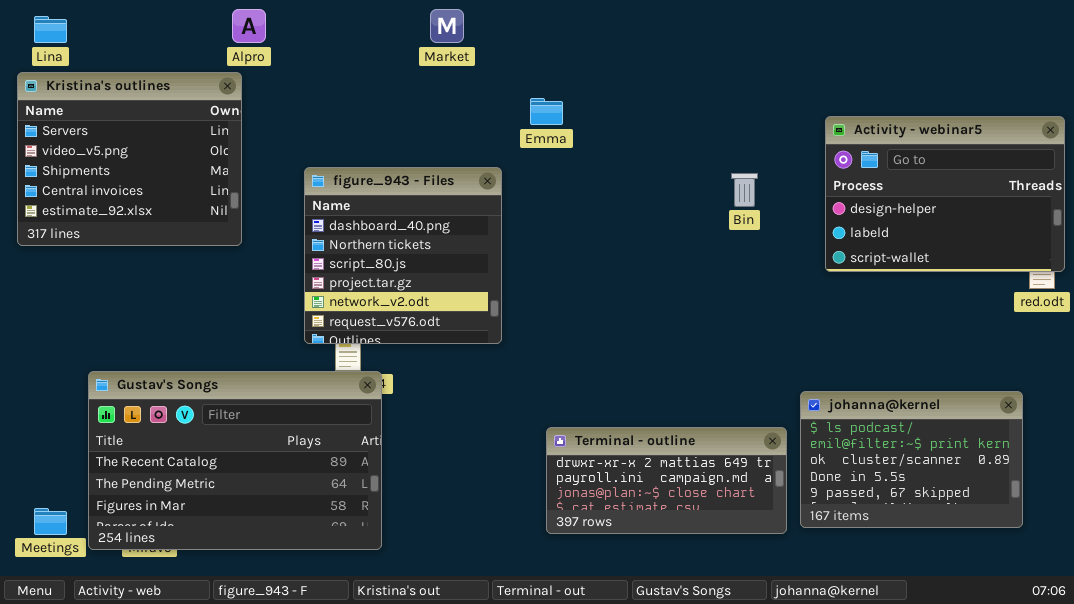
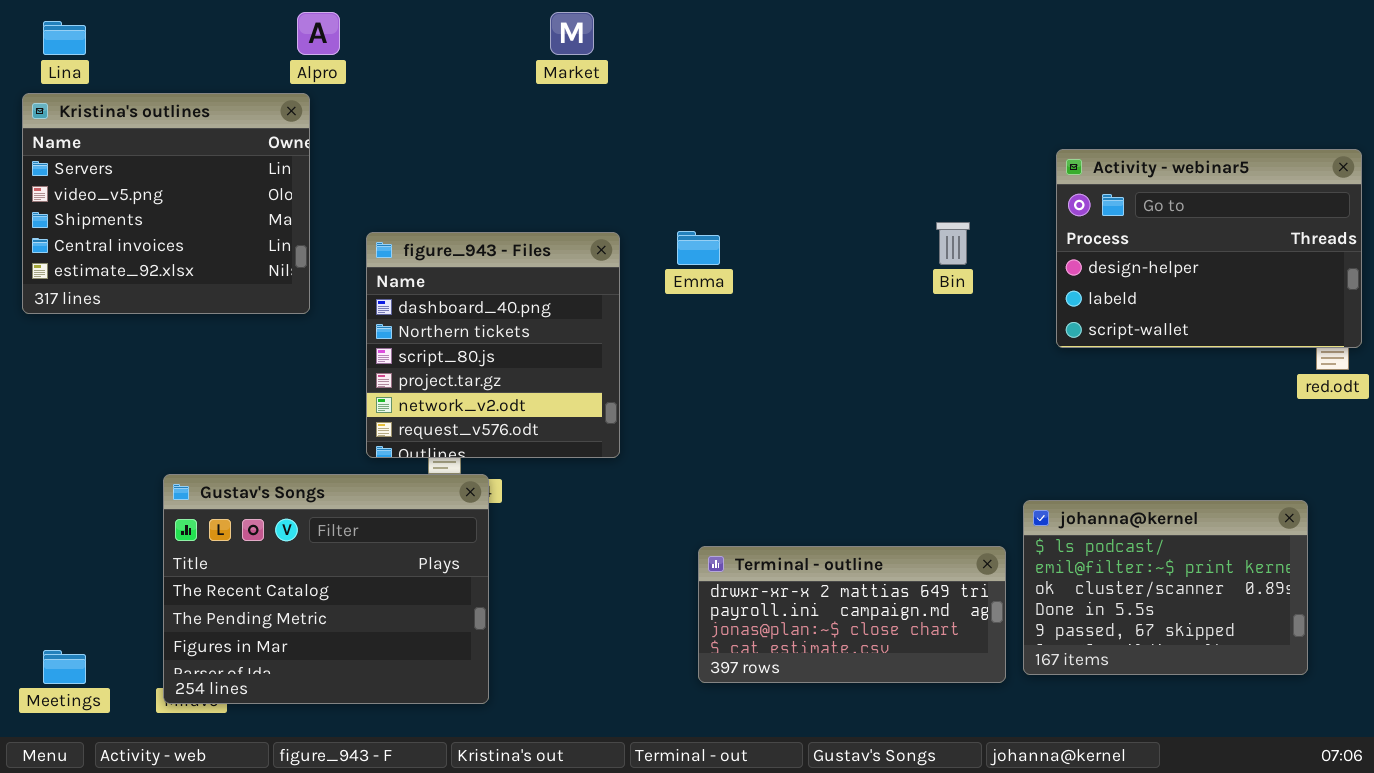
Emma: [530,98,563,125] -> [677,231,720,265], moved
figure_943 - Files: [304,167,502,344] -> [366,232,620,458], moved
Gustav's Songs: [88,371,382,550] -> [163,474,489,704], resized

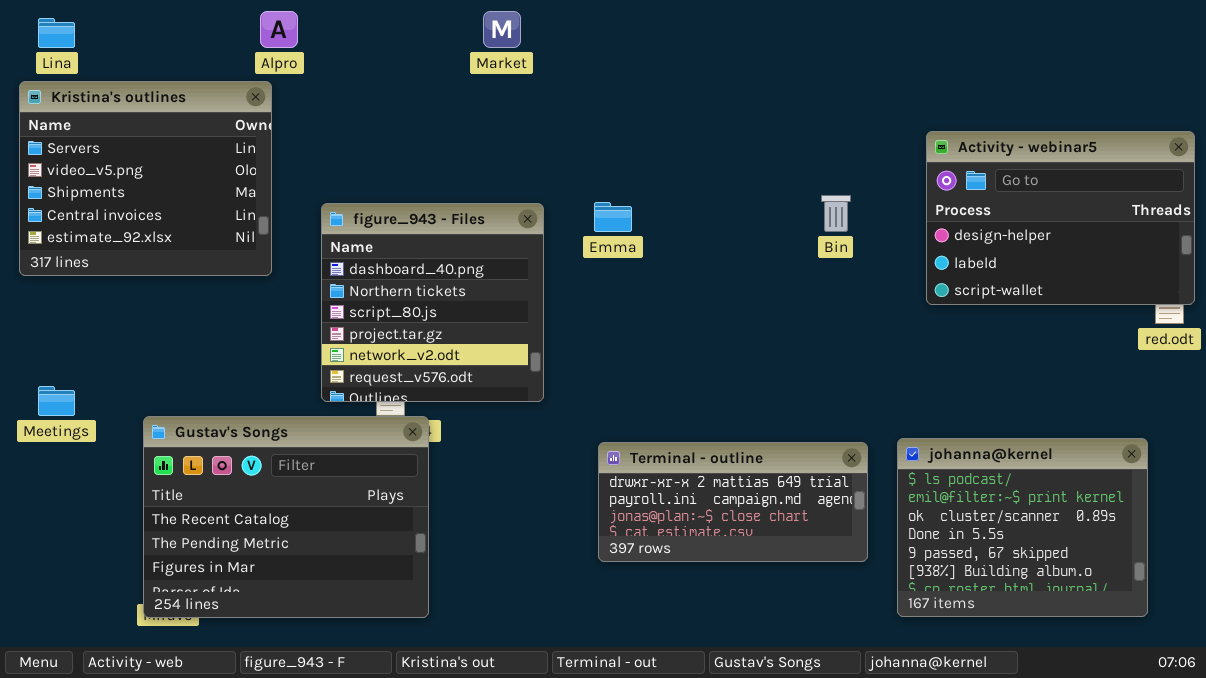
johanna@kernel: [1023,500,1308,675] -> [897,438,1148,617], resized
Terminal - outline: [698,546,1006,683] -> [598,442,868,562], moved
Meetings: [43,650,86,684] -> [38,386,75,416], moved

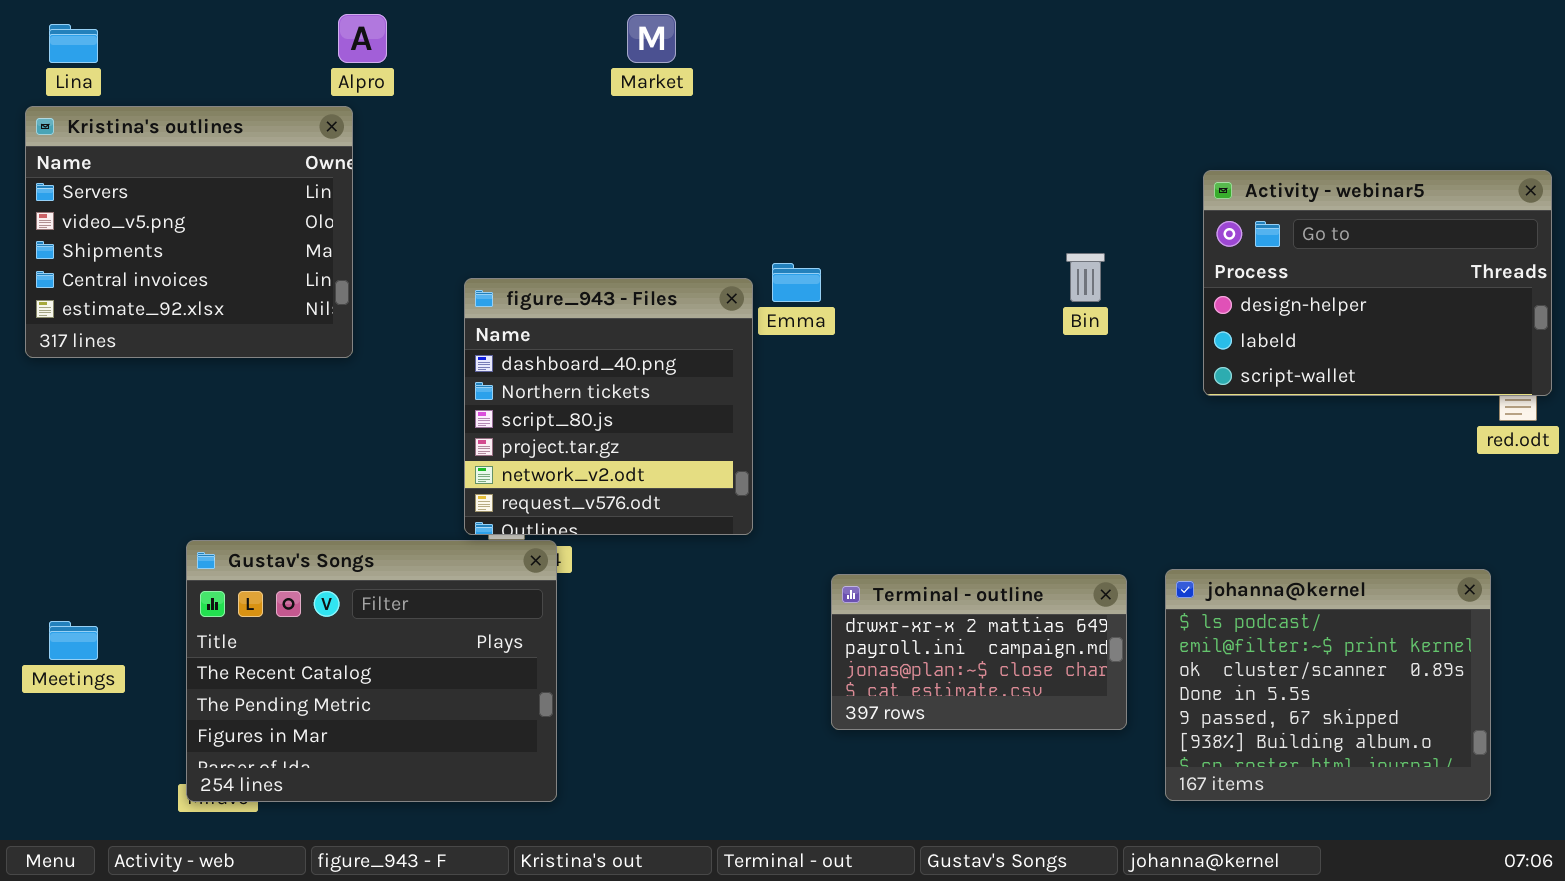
figure_943 - Files: [321,203,544,402] -> [464,278,753,535], moved
Meetings: [38,386,75,416] -> [49,621,98,660], moved
Terminal - outline: [598,442,868,562] -> [831,574,1127,730], resized

